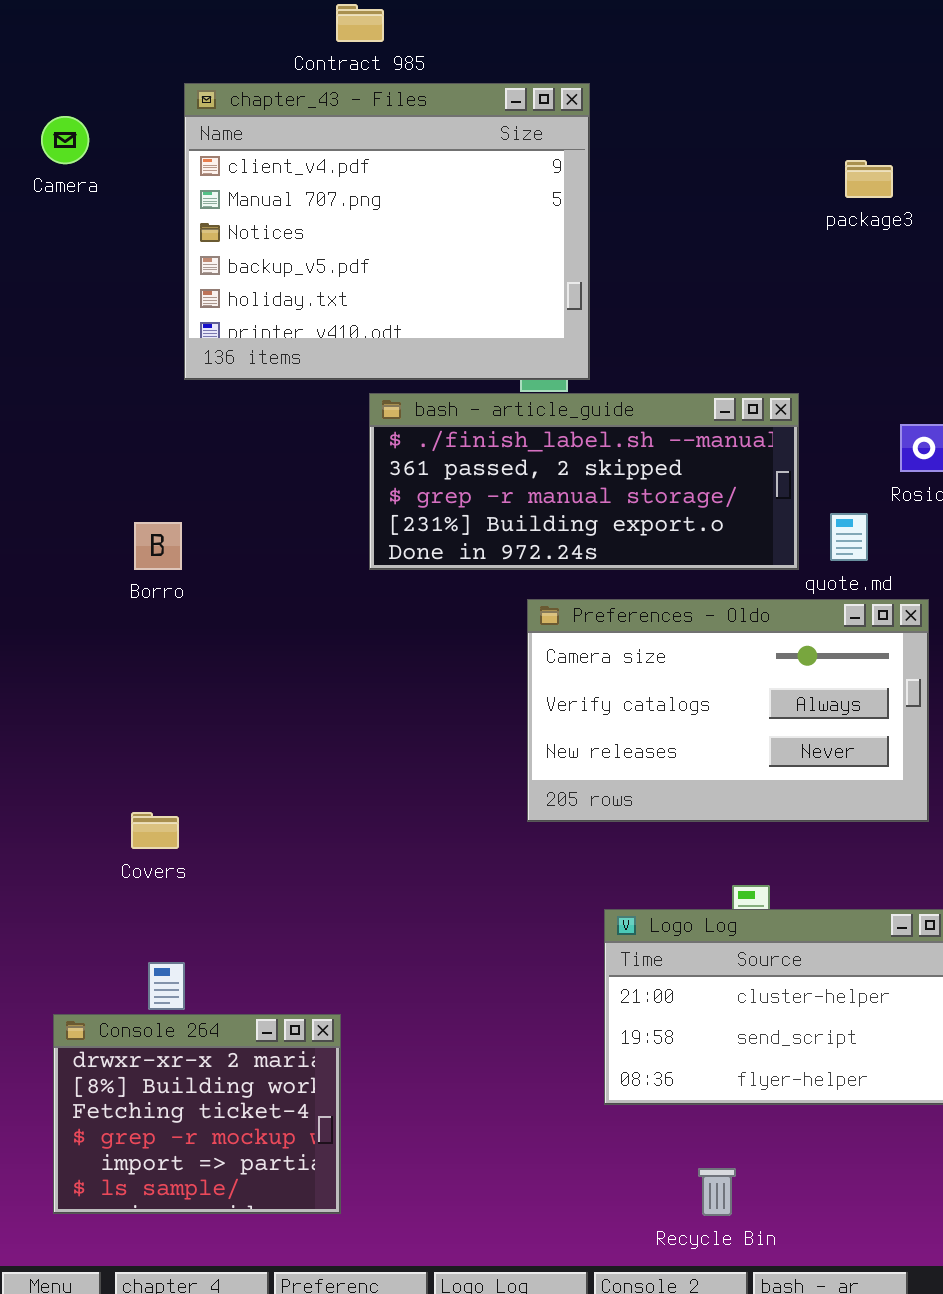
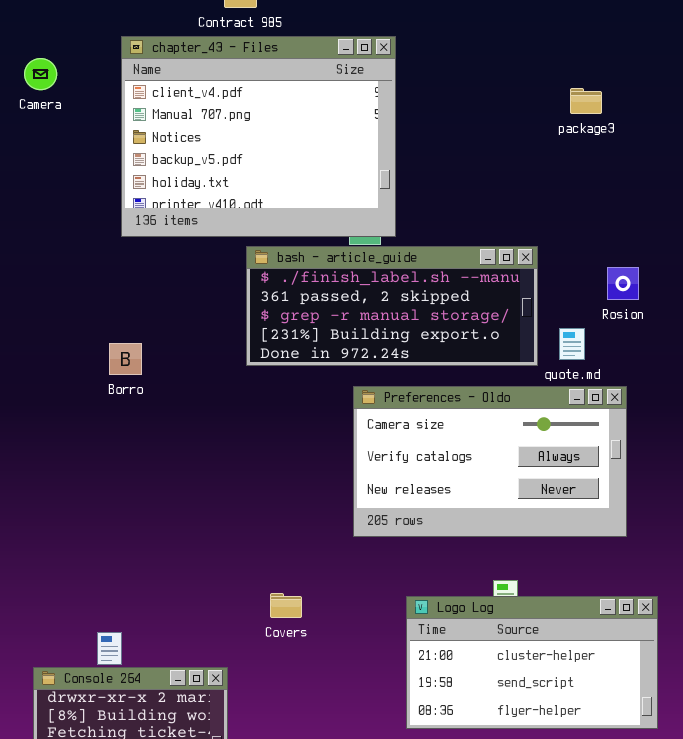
Borro: [134,522,182,570] -> [109,343,142,375], moved
Covers: [131,812,179,849] -> [270,593,302,618], moved

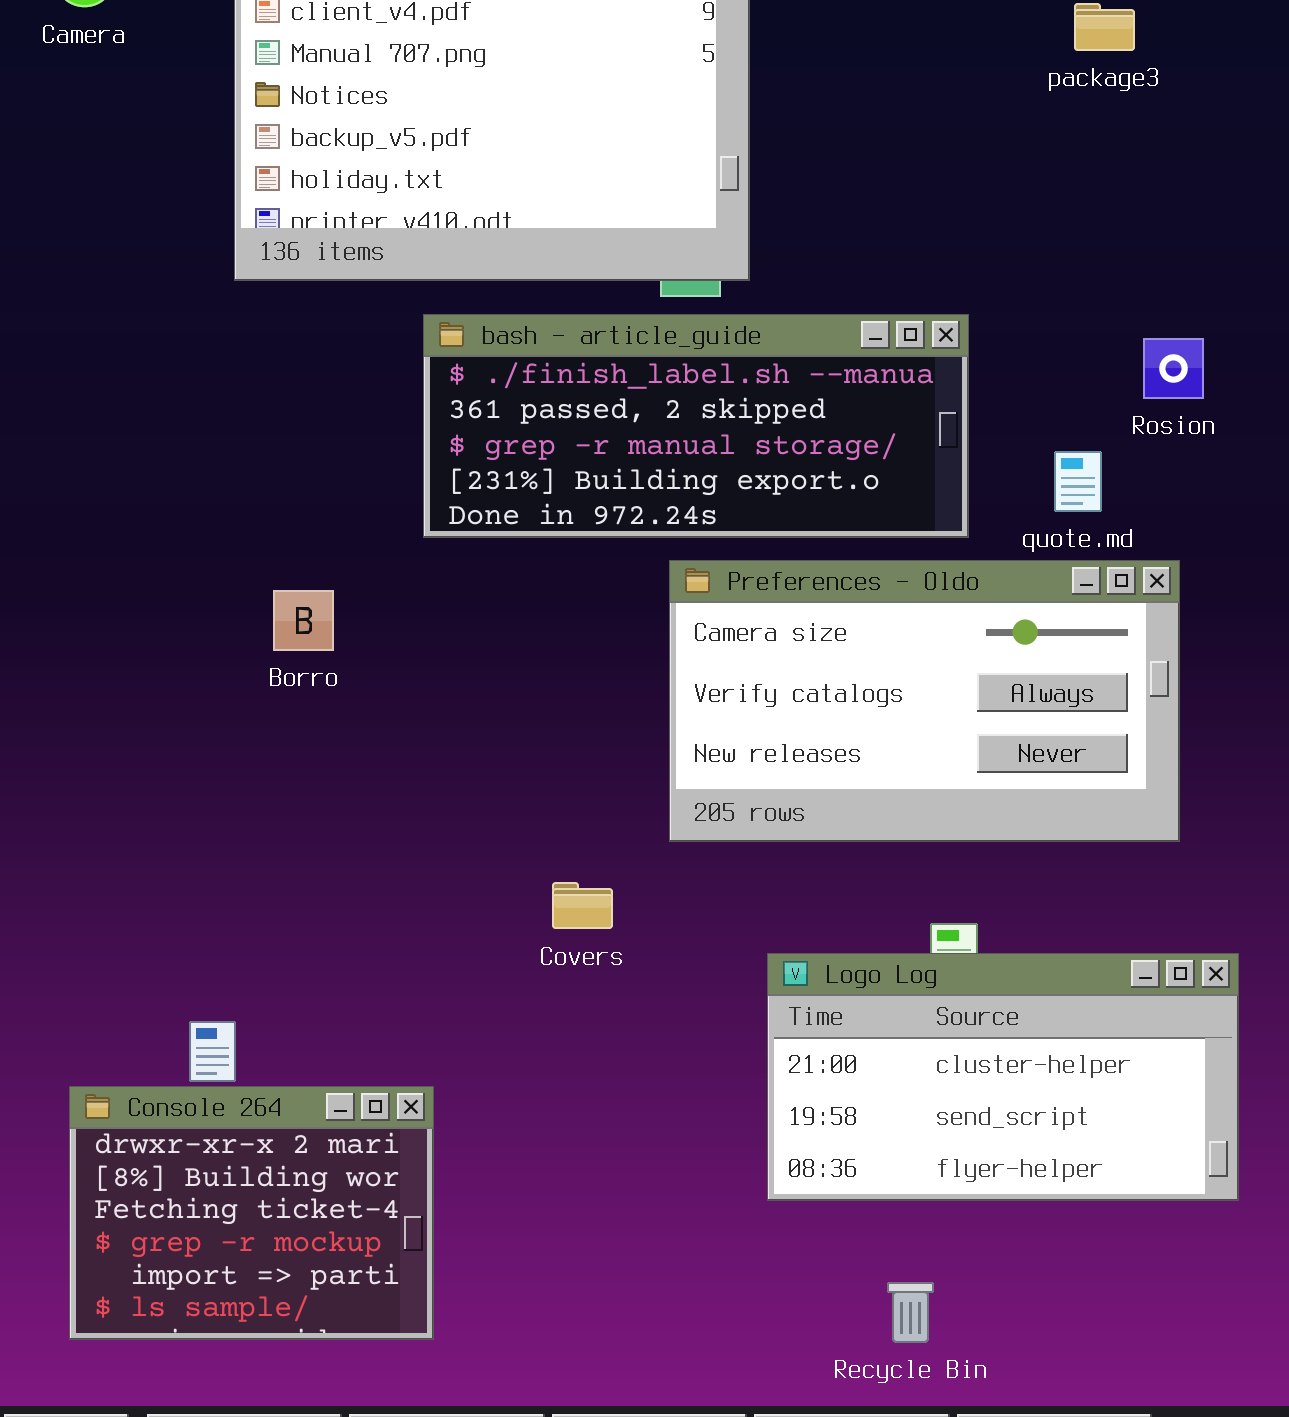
bash - article_guide: [246,246,538,366] -> [423,314,969,538], moved
Borro: [109,343,142,375] -> [273,590,334,651], moved
Covers: [270,593,302,618] -> [552,882,613,929], moved

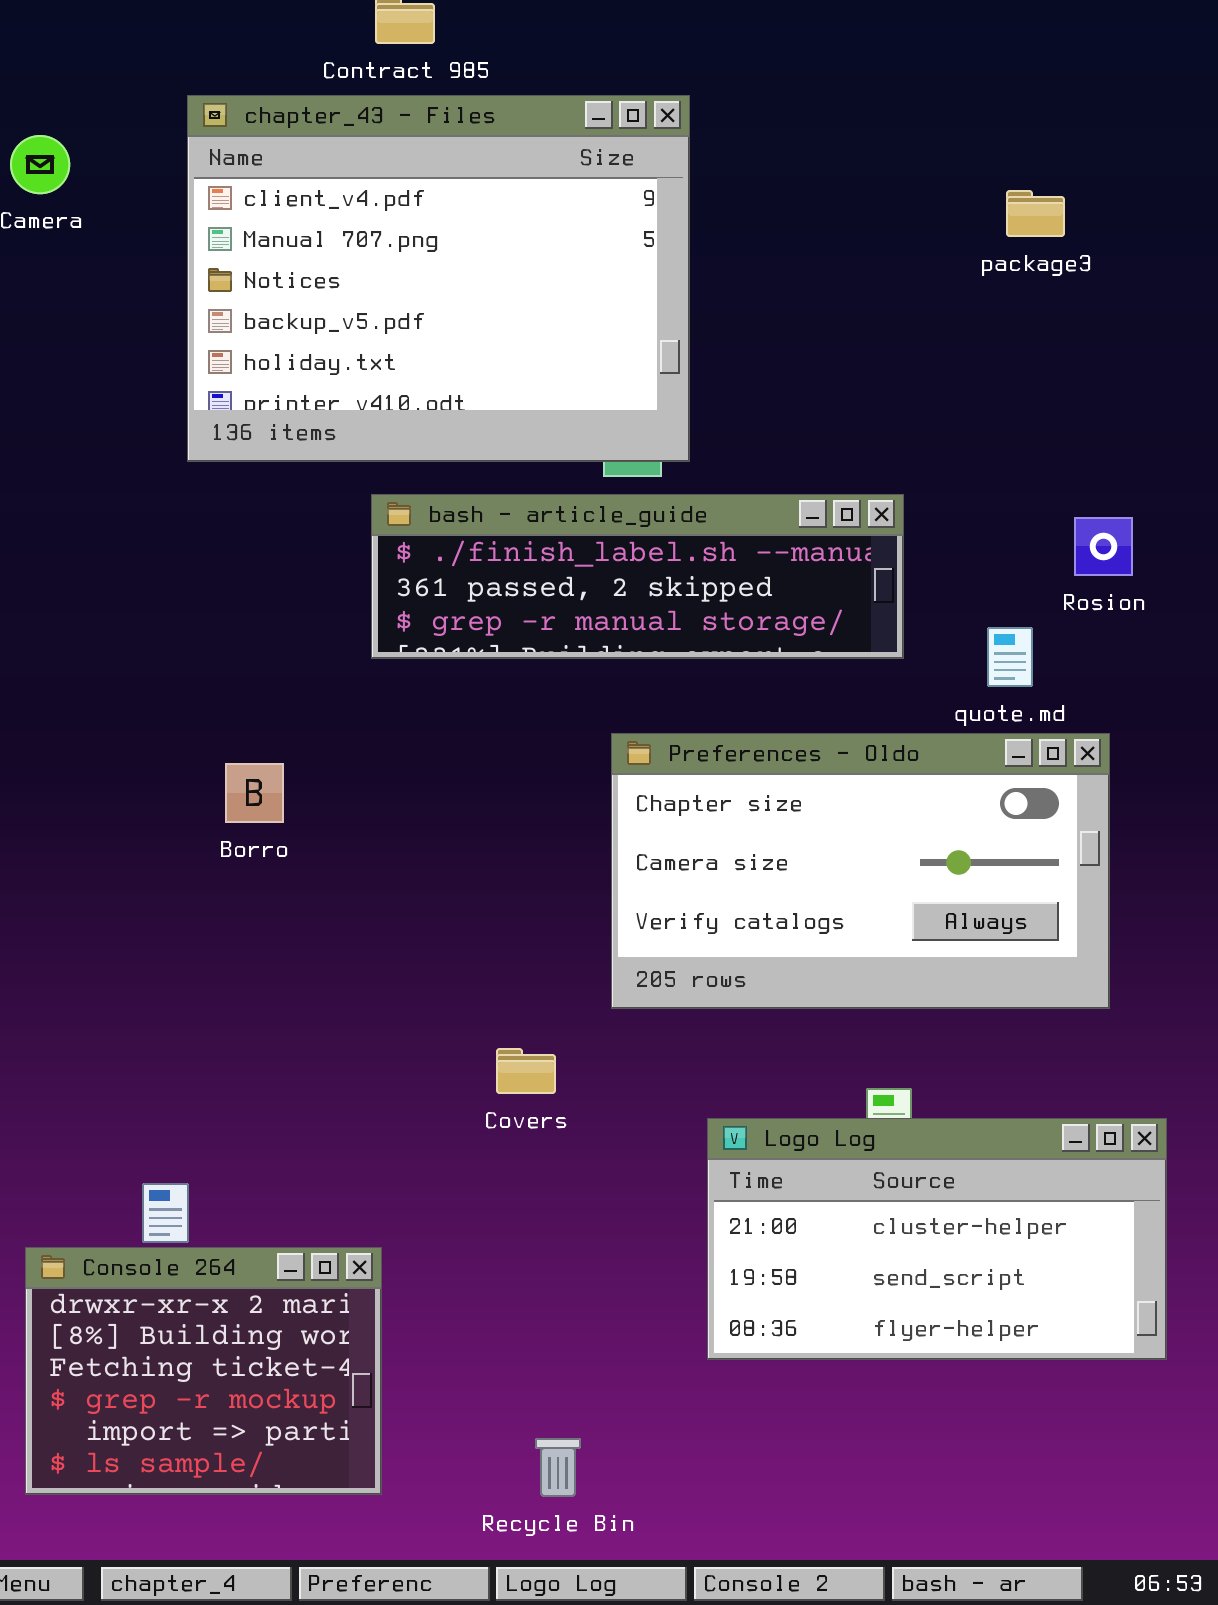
bash - article_guide: [423,314,969,538] -> [371,494,904,659], resized
Preferences - Oldo: [669,560,1180,842] -> [611,733,1110,1009], scrolled up 1 row
Recycle Bin: [887,1282,934,1343] -> [535,1438,581,1497], moved

